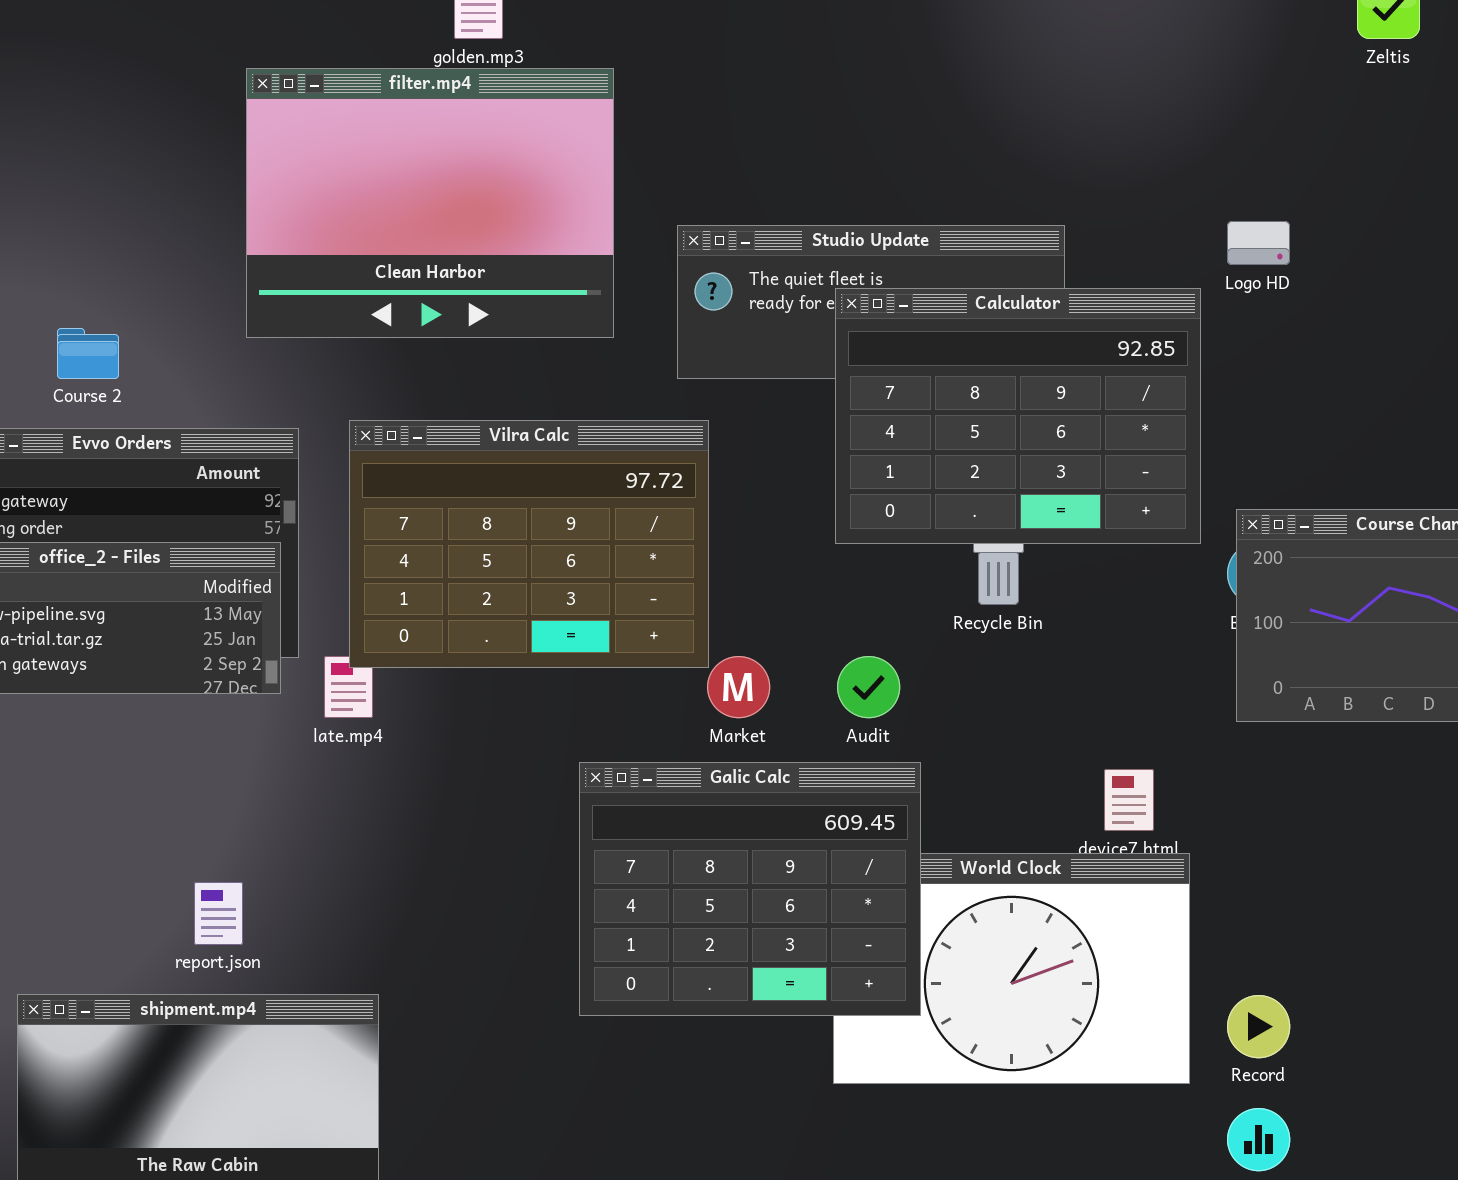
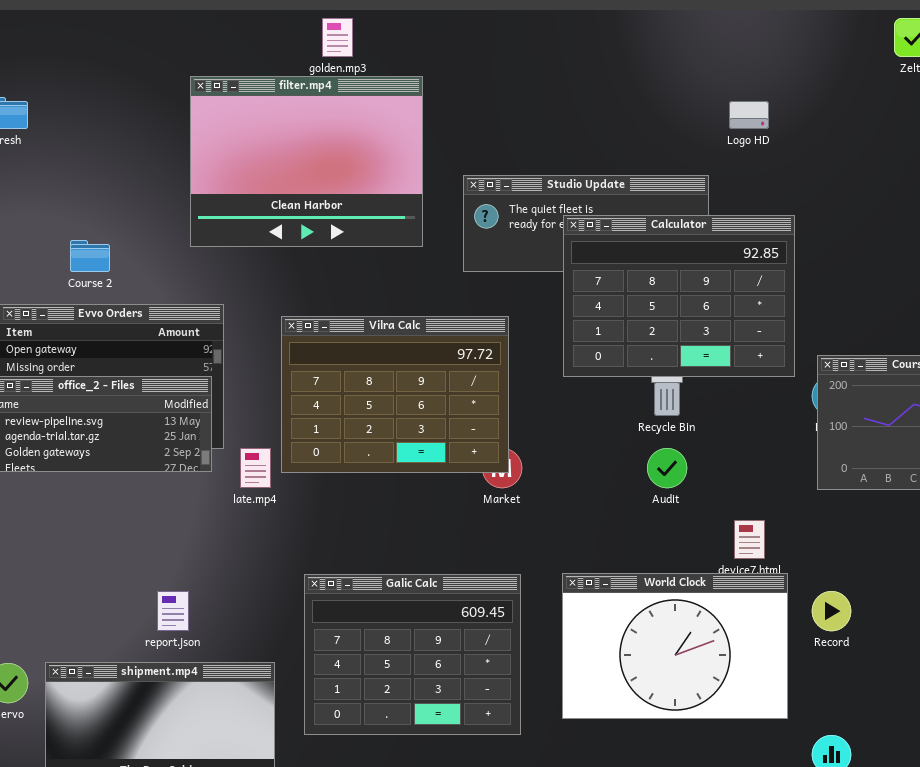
Logo HD: [1227,221,1290,265] -> [729,101,769,129], moved
Vilra Calc: [349,420,709,668] -> [281,316,509,473], moved
Audit: [837,656,900,718] -> [647,448,687,488], moved
Galic Calc: [579,762,921,1016] -> [304,574,521,735], moved
Record: [1227,995,1290,1058] -> [812,591,851,631], moved

